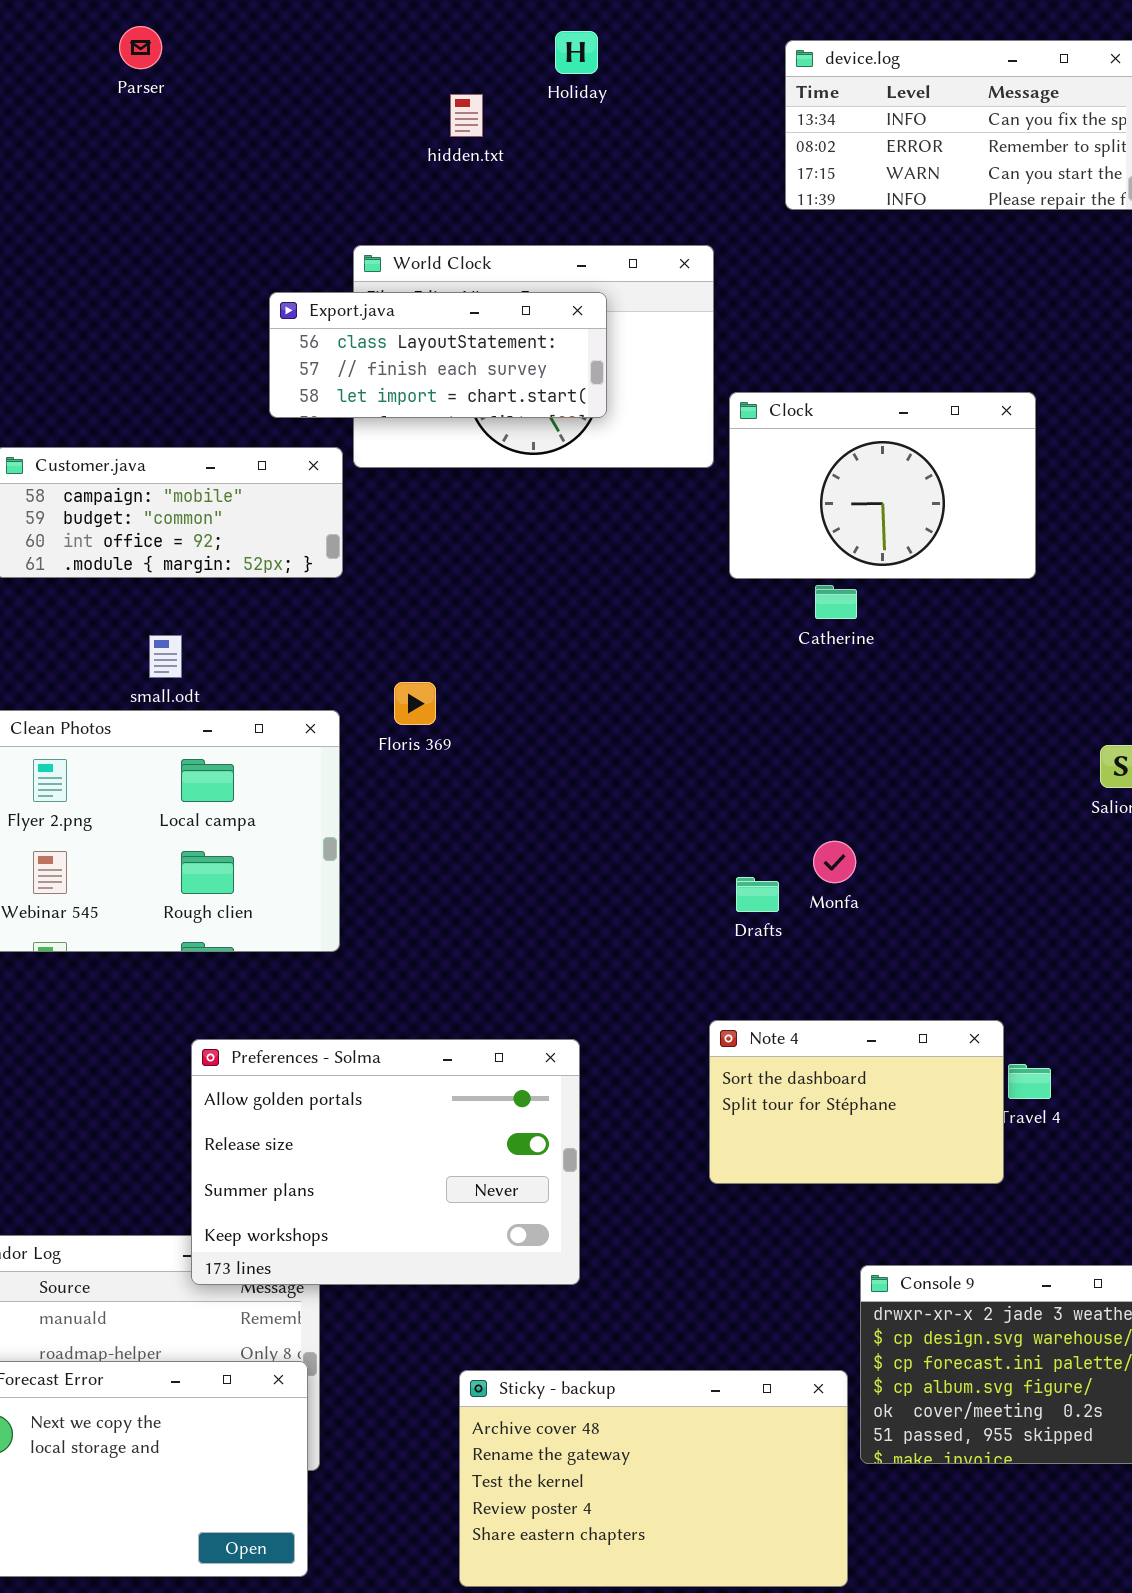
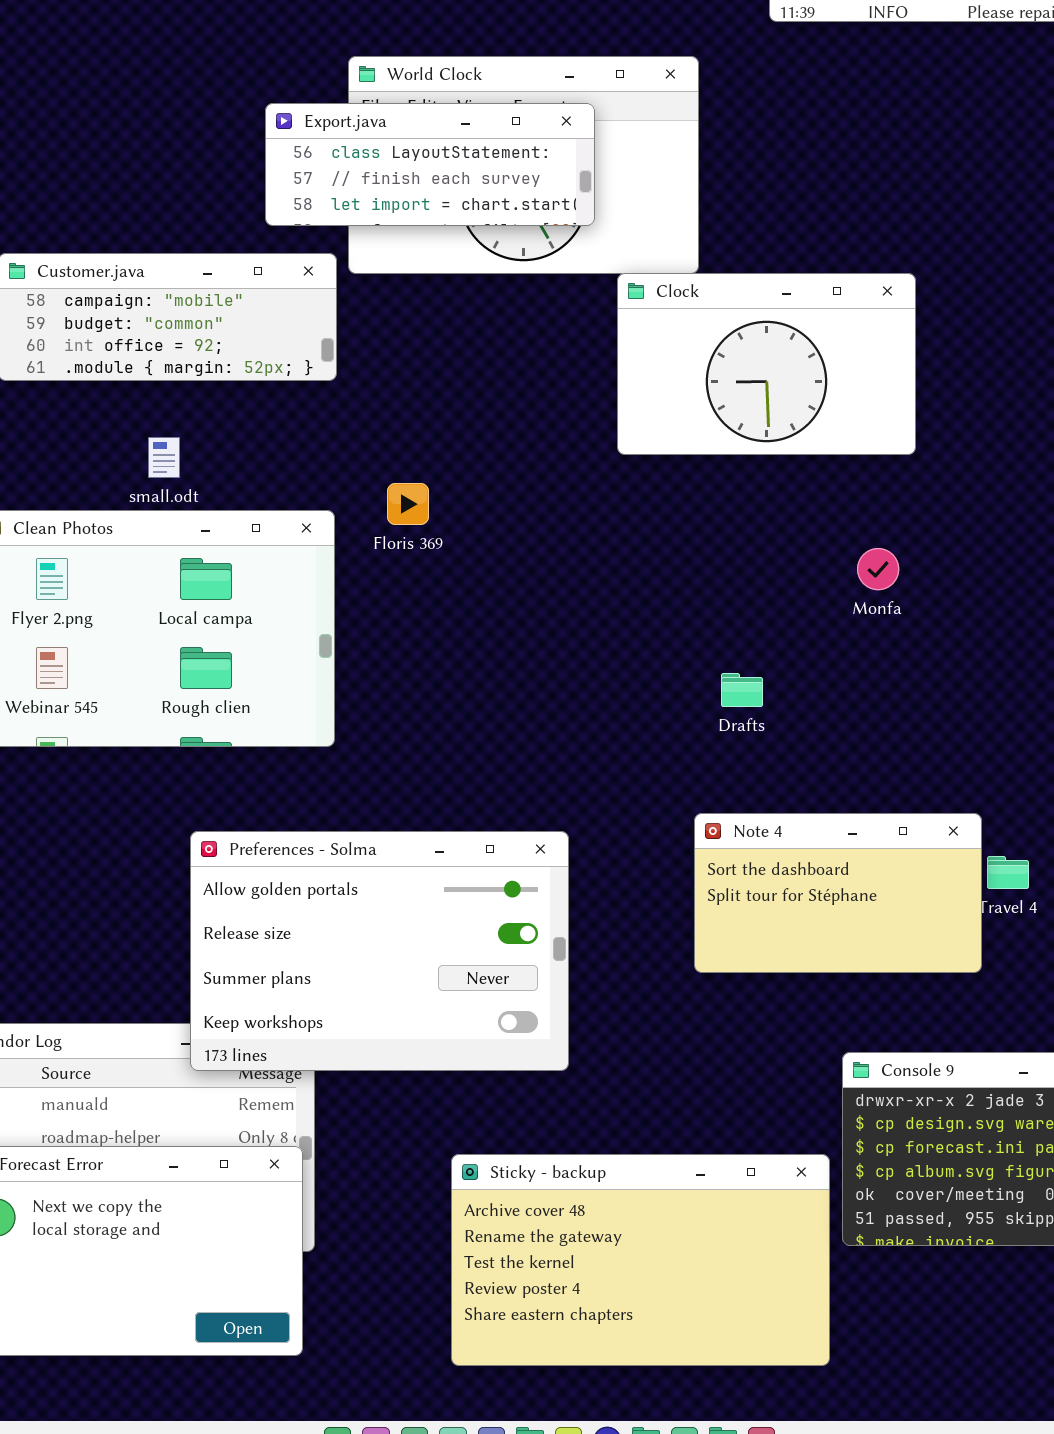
Clock: [729,392,1036,579] -> [617,273,916,455], moved
Monfa: [813,841,856,883] -> [857,548,899,590], moved

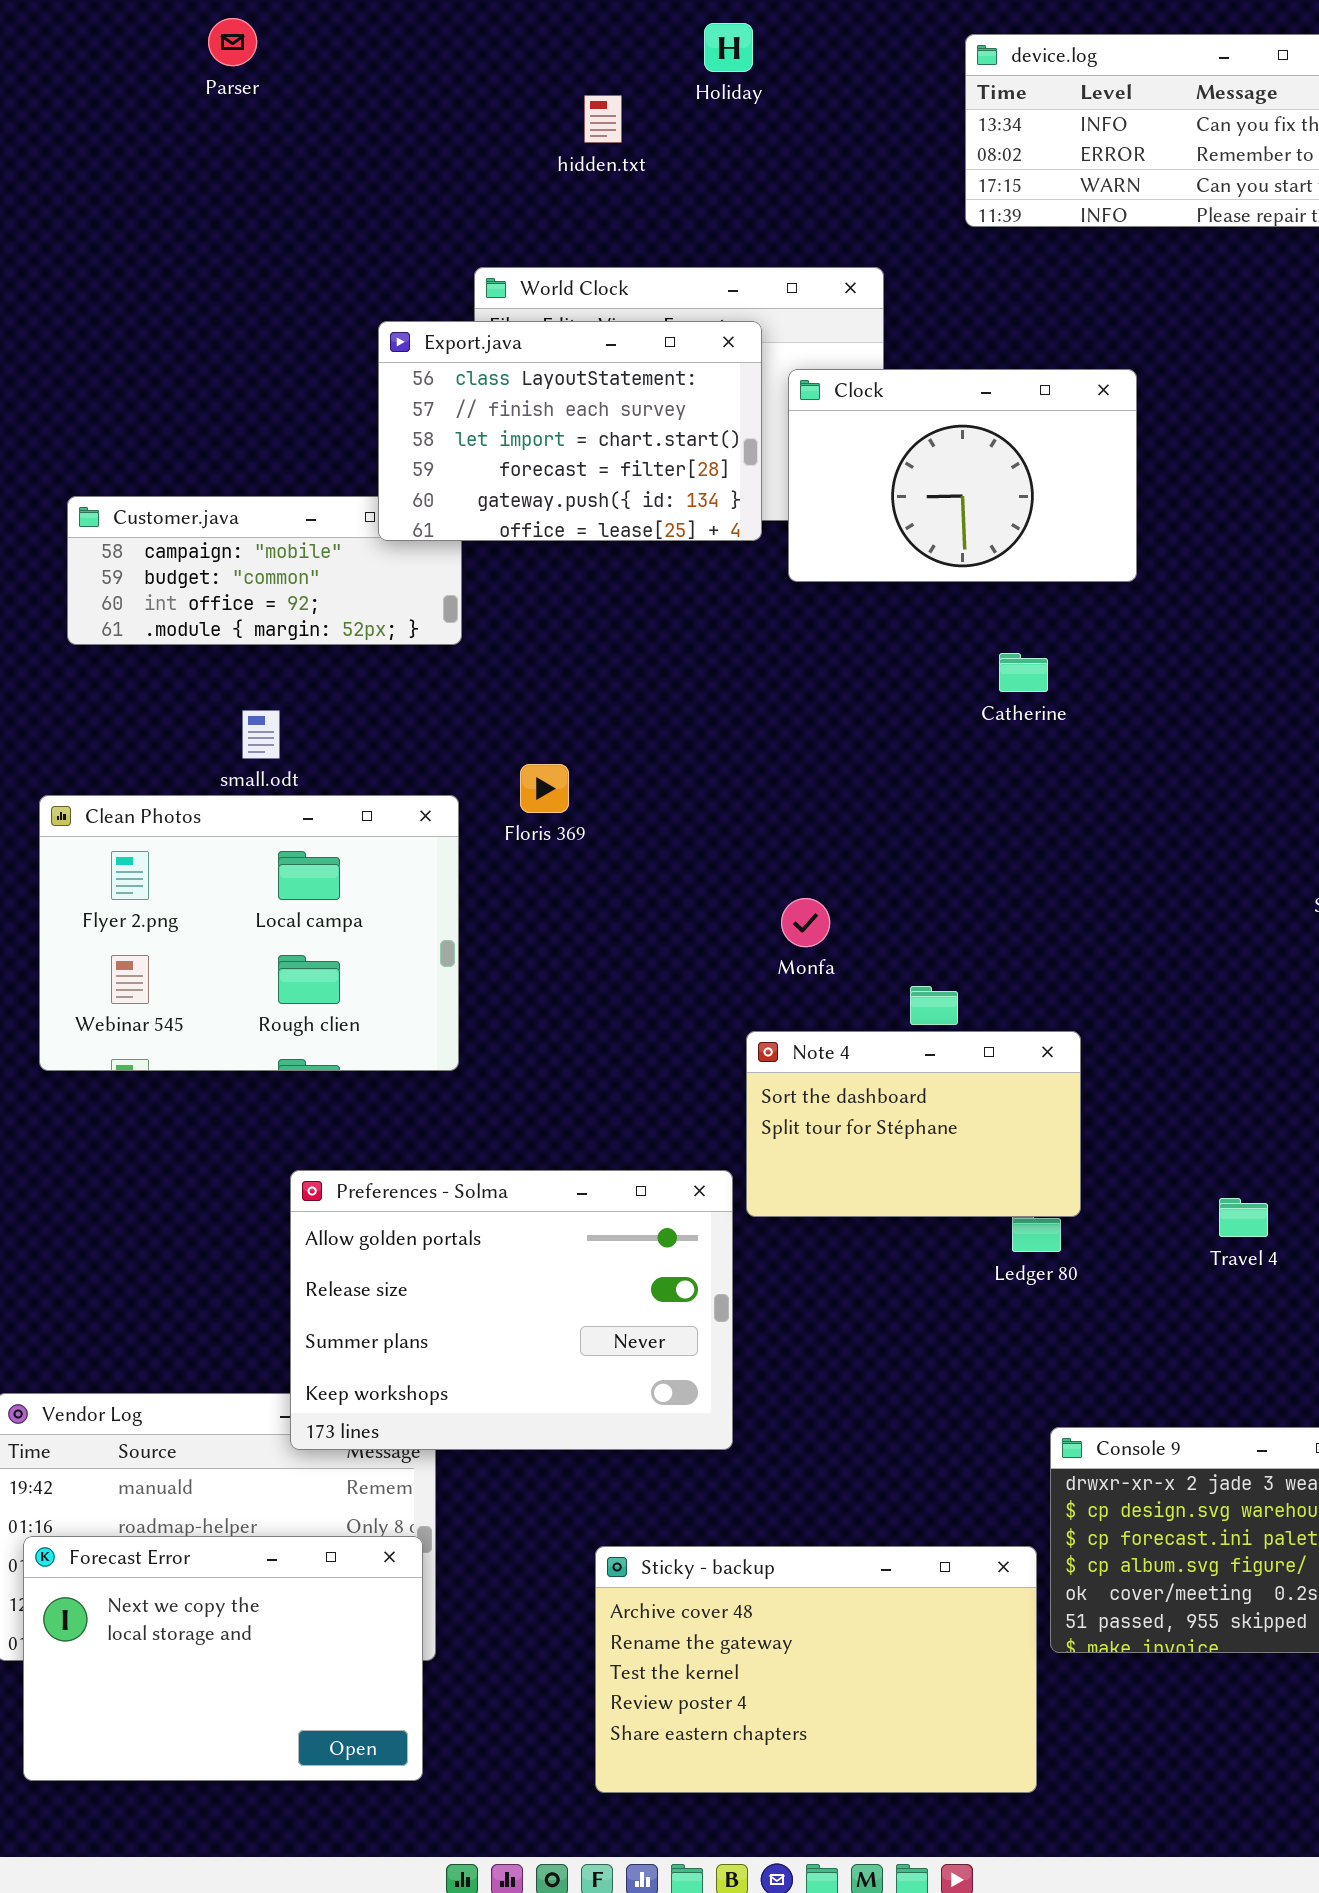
Export.java: [265,103,595,226] -> [378,321,762,541], resized
Clock: [617,273,916,455] -> [788,369,1137,582], moved
Monfa: [857,548,899,590] -> [781,898,830,947], moved
Note 4: [694,813,982,973] -> [746,1031,1081,1217], moved

